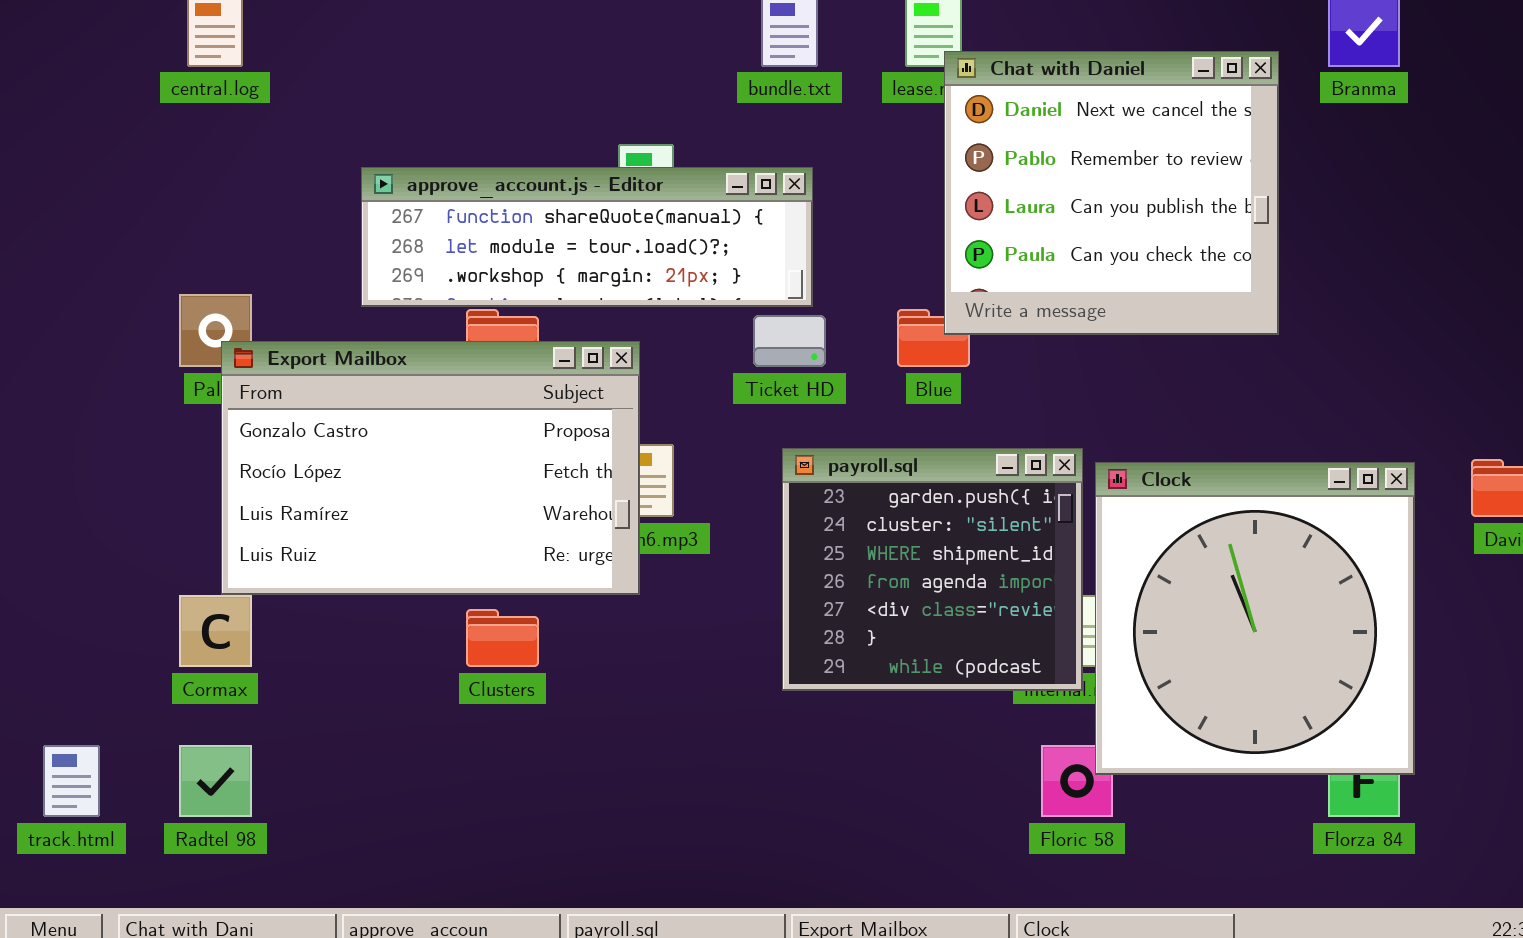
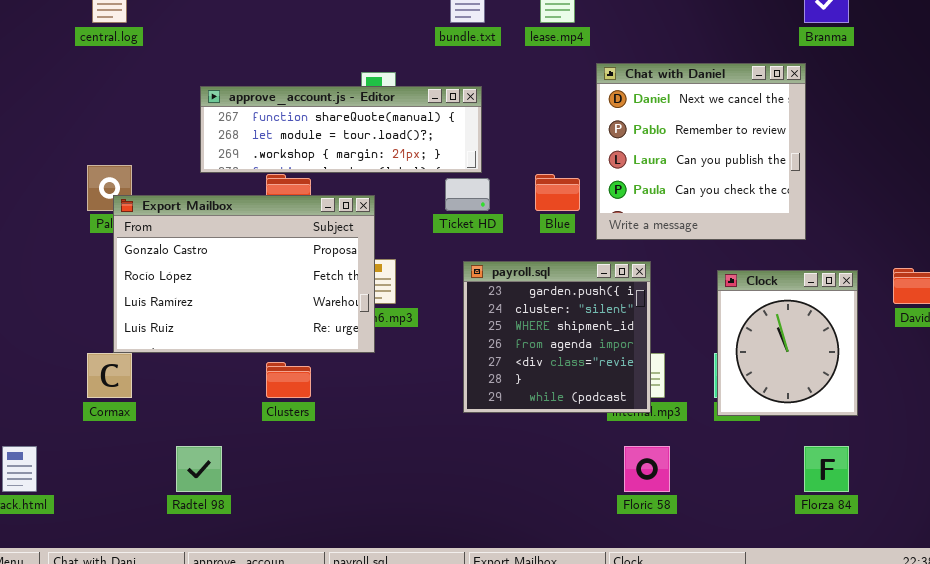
Chat with Daniel: [944,51,1279,335] -> [596,63,806,240], moved
Clock: [1095,462,1415,775] -> [717,270,858,416], resized
Radtel 98: [179,745,252,817] -> [176,446,222,492], moved

